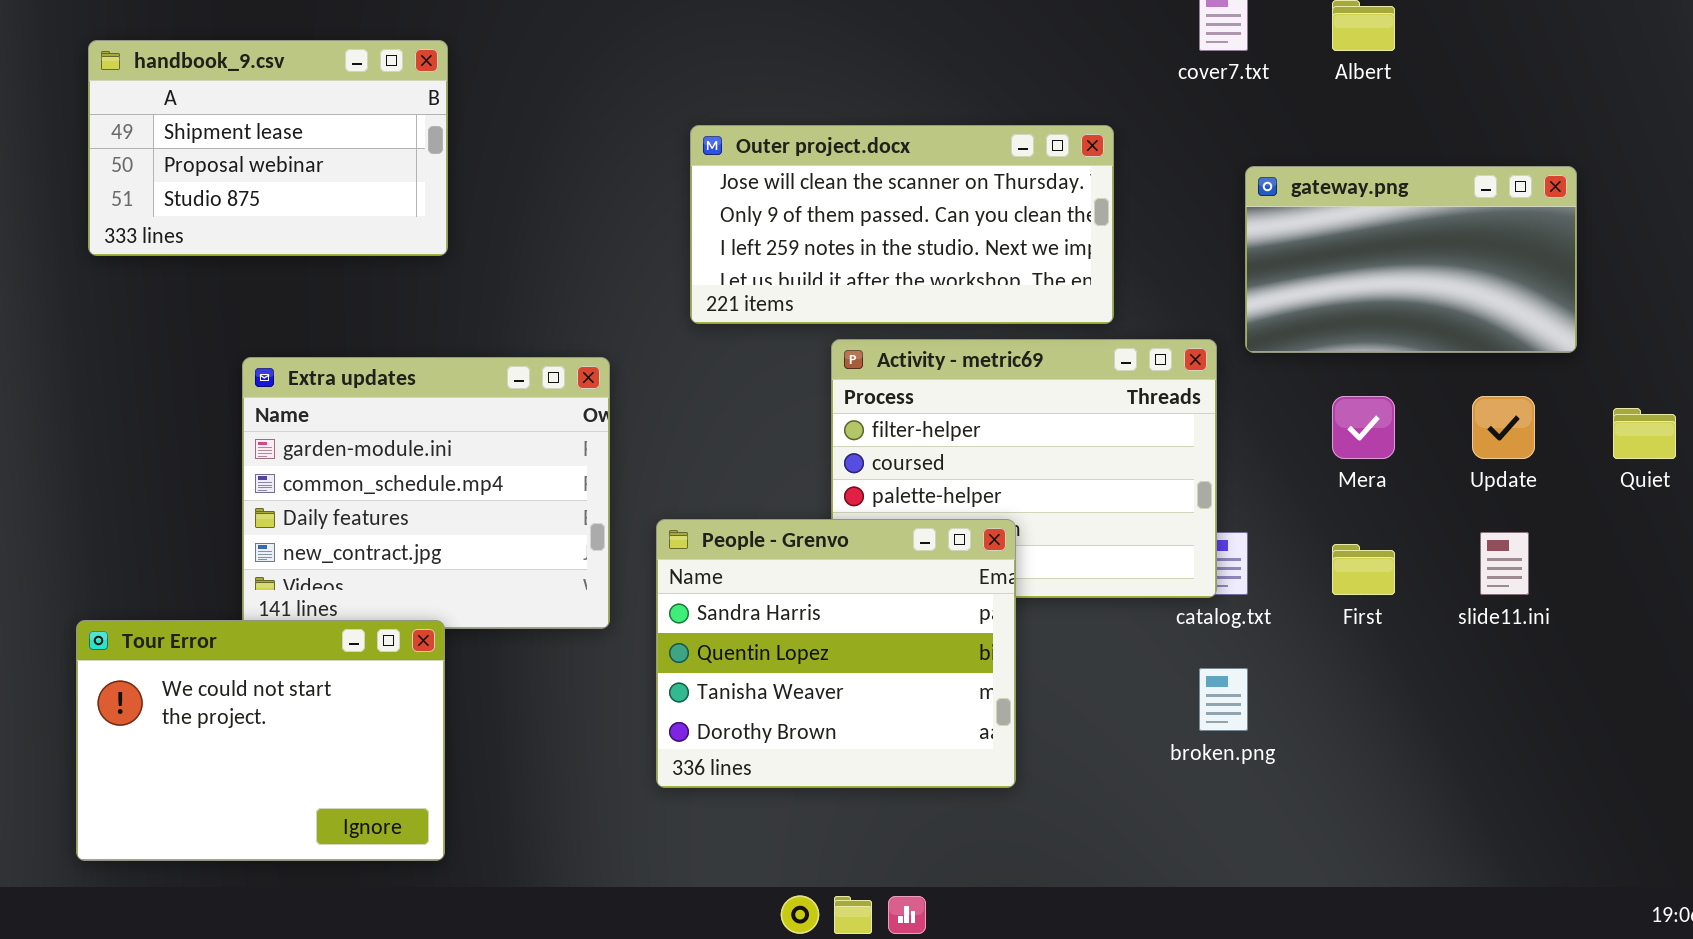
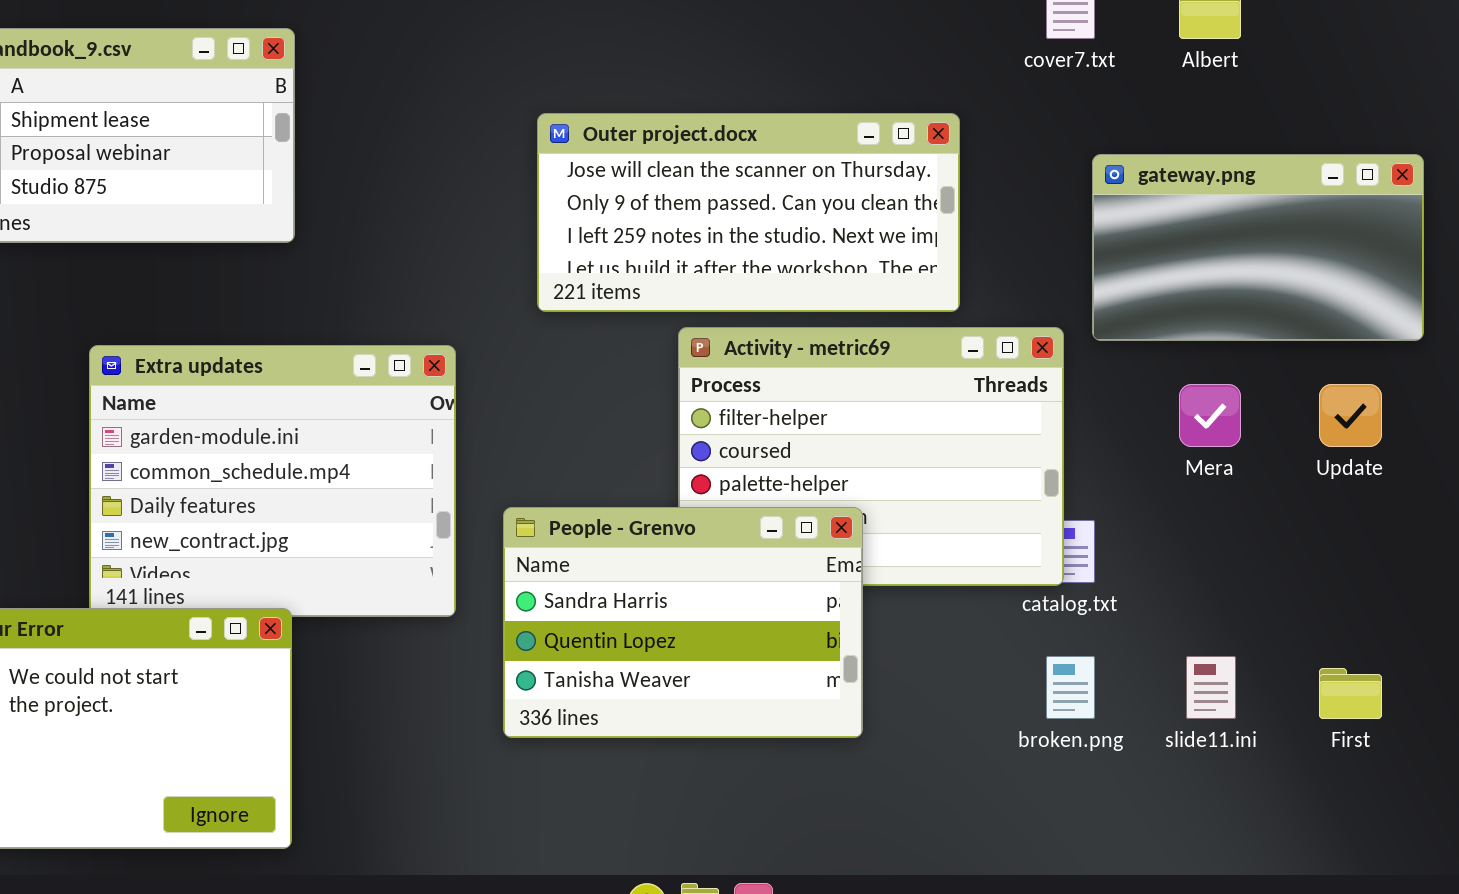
People - Grenvo: [656,519,1016,788] -> [503,507,863,738], resized
slide11.ini: [1480,532,1529,595] -> [1186,656,1236,719], moved
First: [1332,544,1395,595] -> [1319,668,1382,719], moved

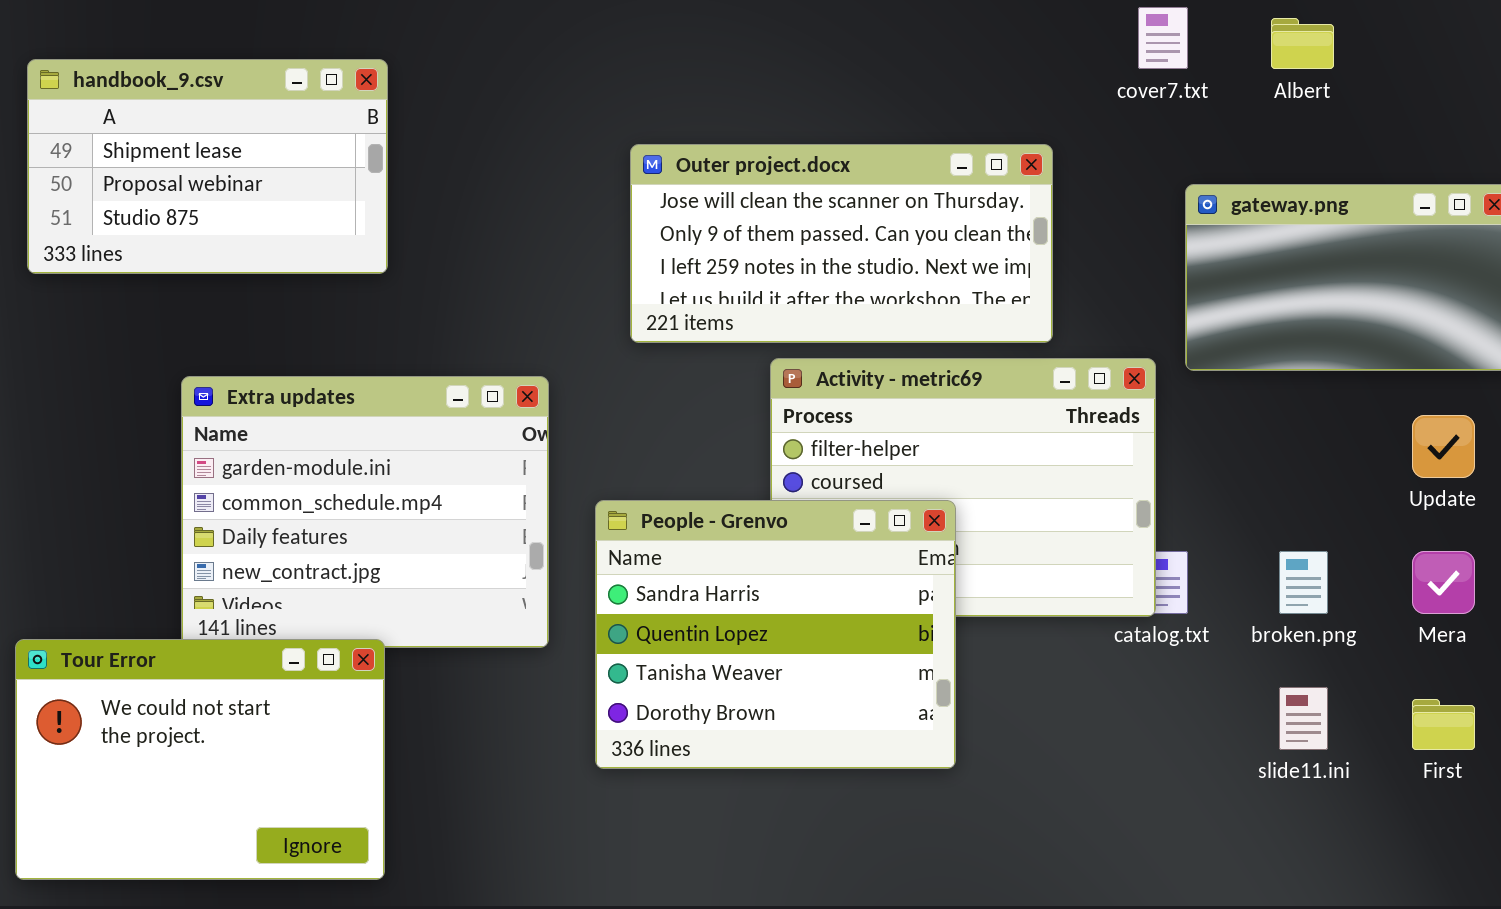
Mera: [1179,384,1241,447] -> [1412,551,1475,614], moved
People - Grenvo: [503,507,863,738] -> [595,500,956,769], resized
broken.png: [1046,656,1095,719] -> [1279,551,1328,614], moved

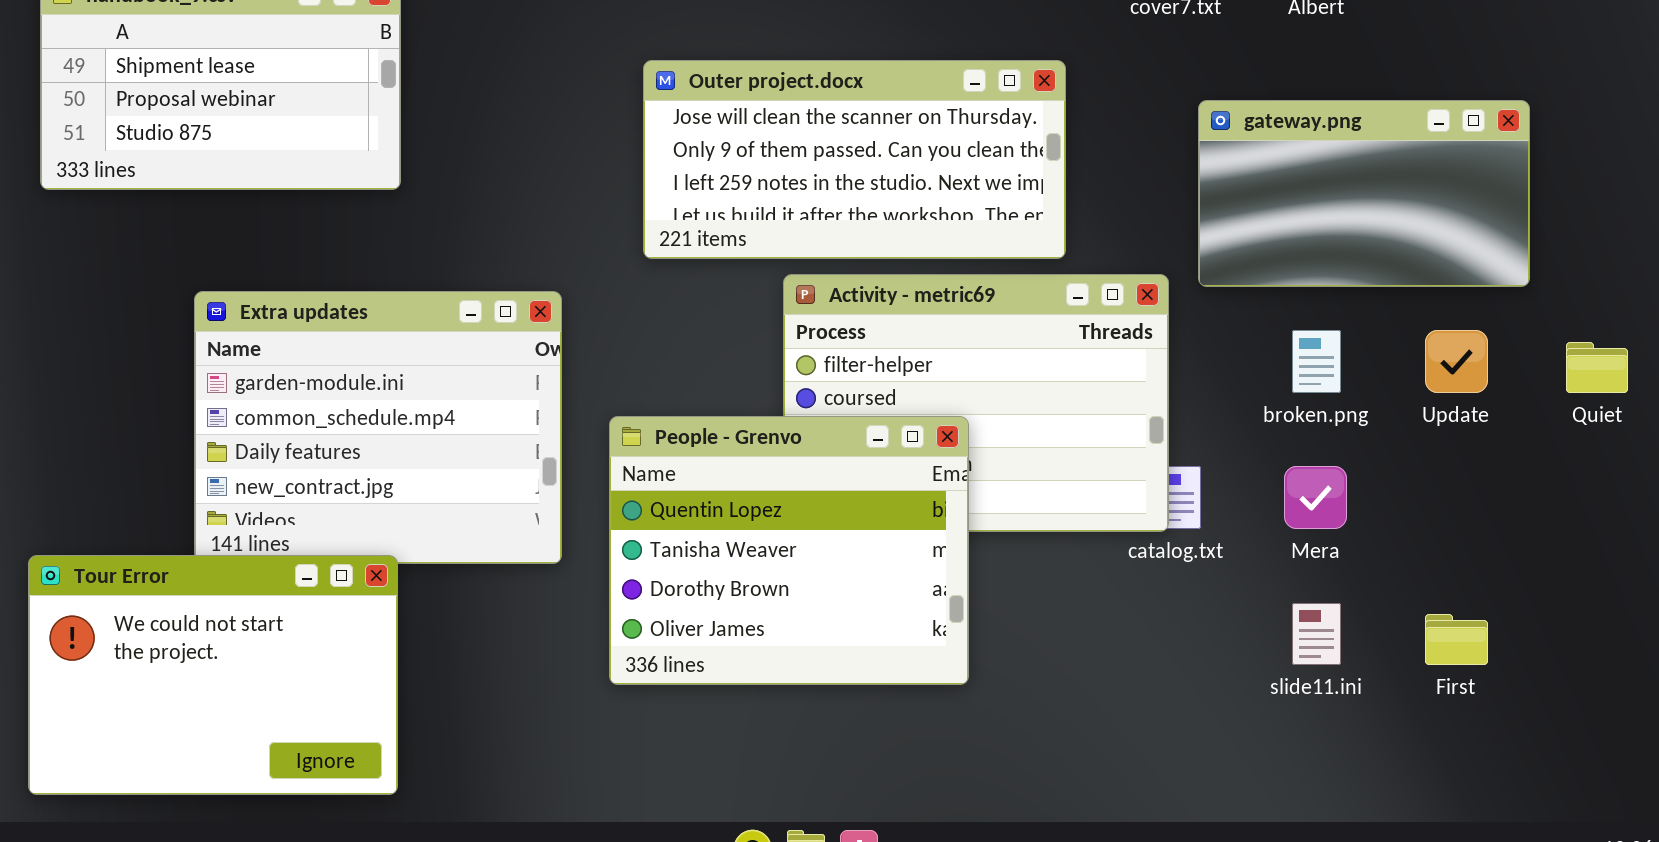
People - Grenvo: [595,500,956,769] -> [609,416,969,685], scrolled down 1 row
broken.png: [1279,551,1328,614] -> [1292,330,1341,393], moved
Mera: [1412,551,1475,614] -> [1284,466,1347,529], moved

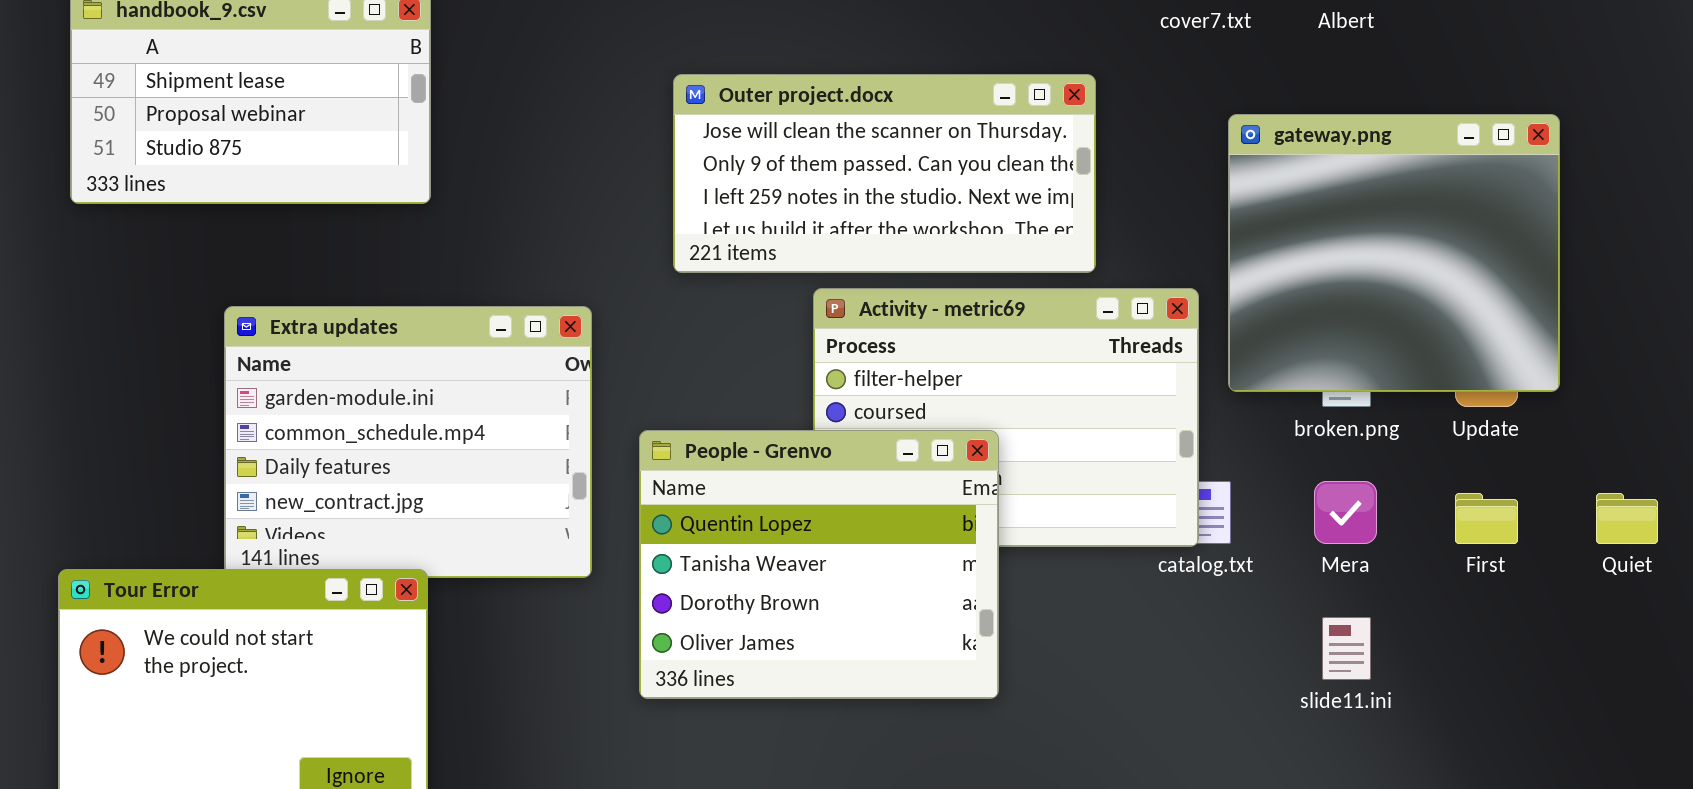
gateway.png: [1198,100,1530,287] -> [1228,114,1560,392], resized
Quiet: [1566,342,1628,393] -> [1596,493,1658,544], moved
First: [1425,614,1488,665] -> [1455,493,1518,544], moved

